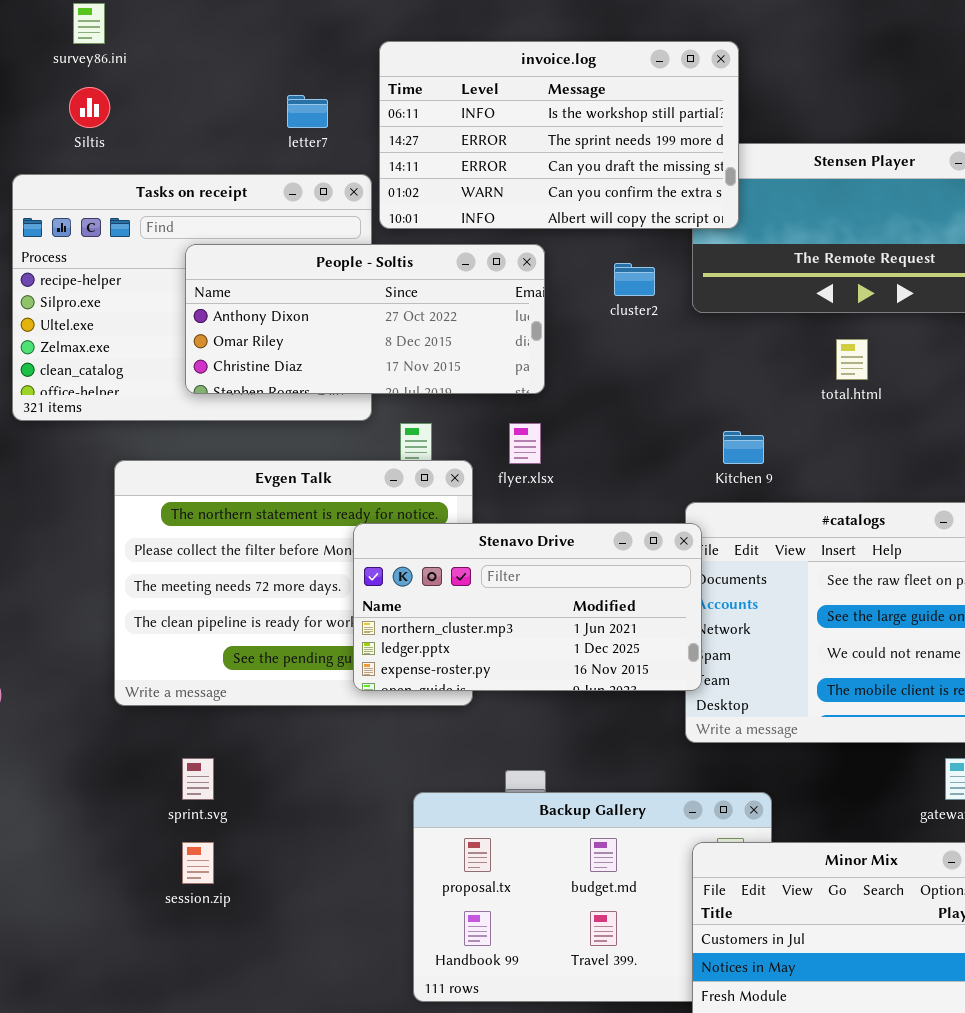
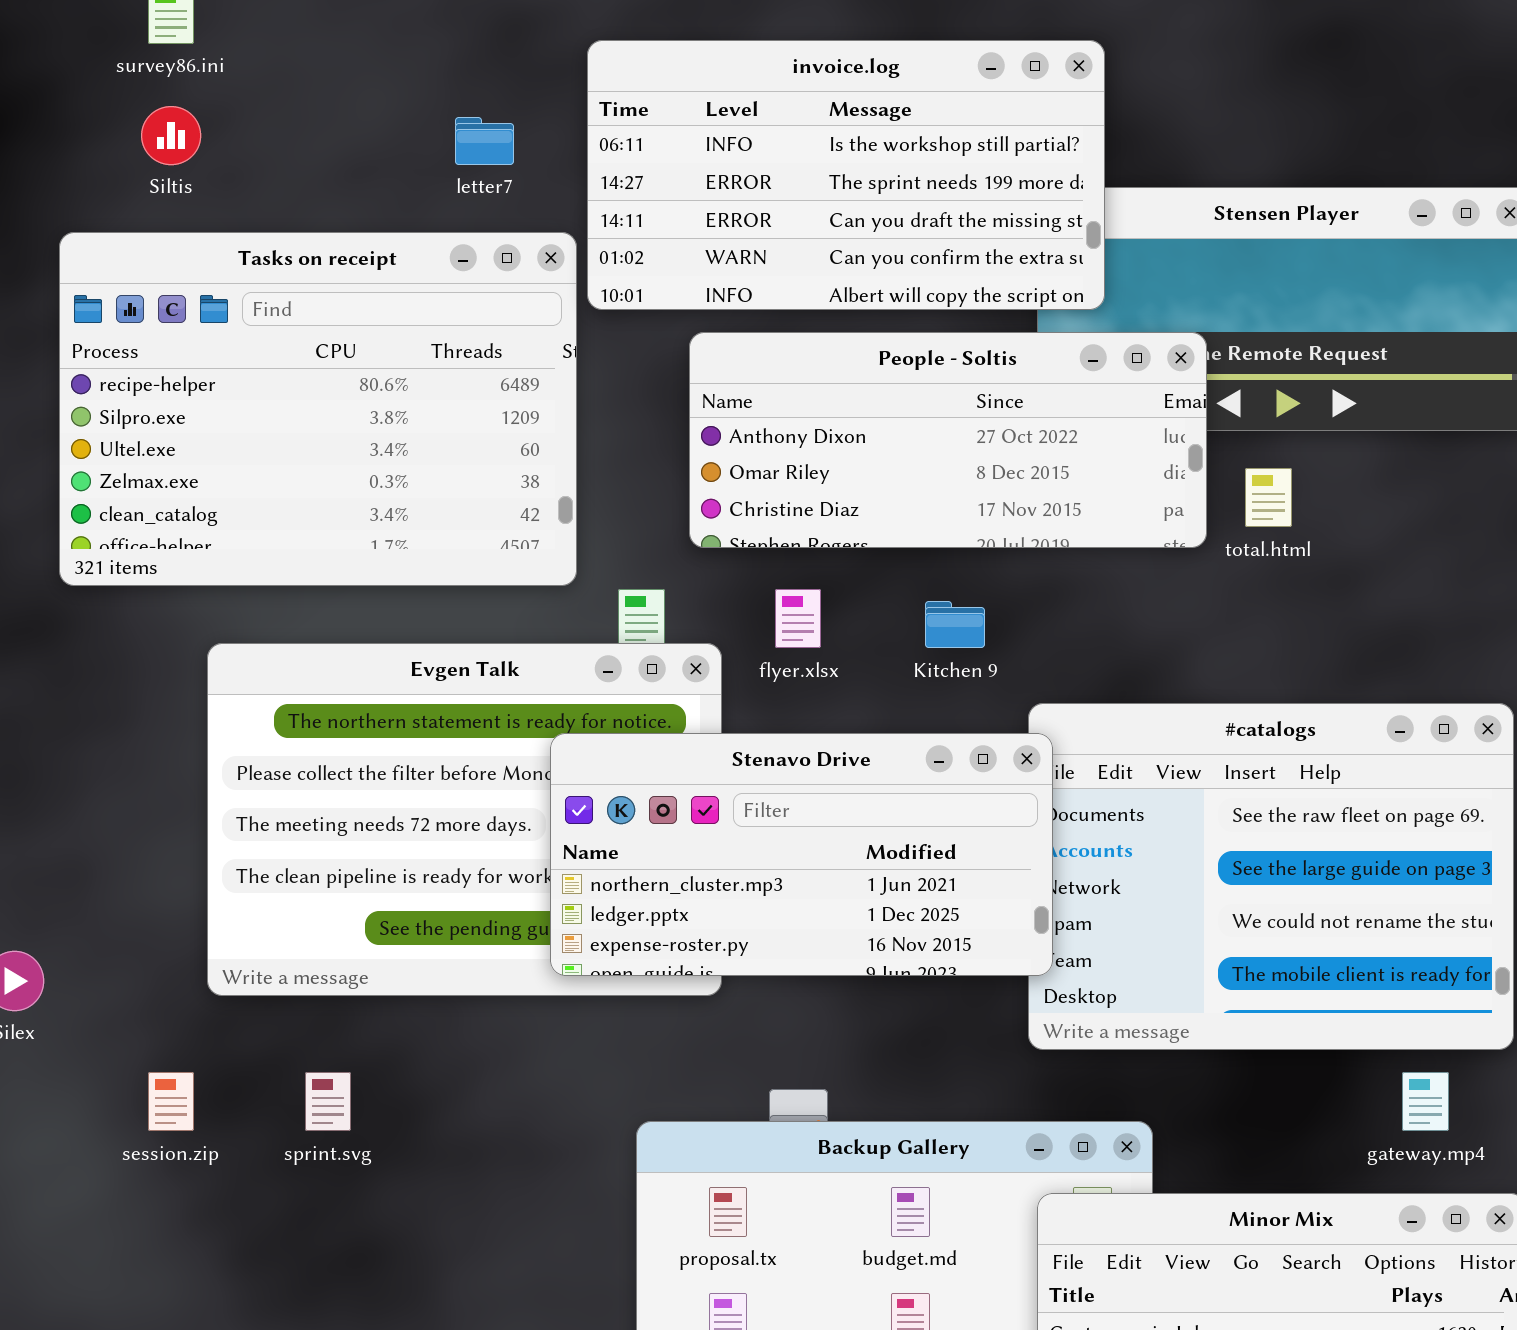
People - Soltis: [185,244,545,394] -> [689,332,1207,548], moved
Kitchen 9: [723,431,764,464] -> [925,601,985,648], moved
session.zip: [182,842,214,884] -> [148,1072,194,1131], moved

